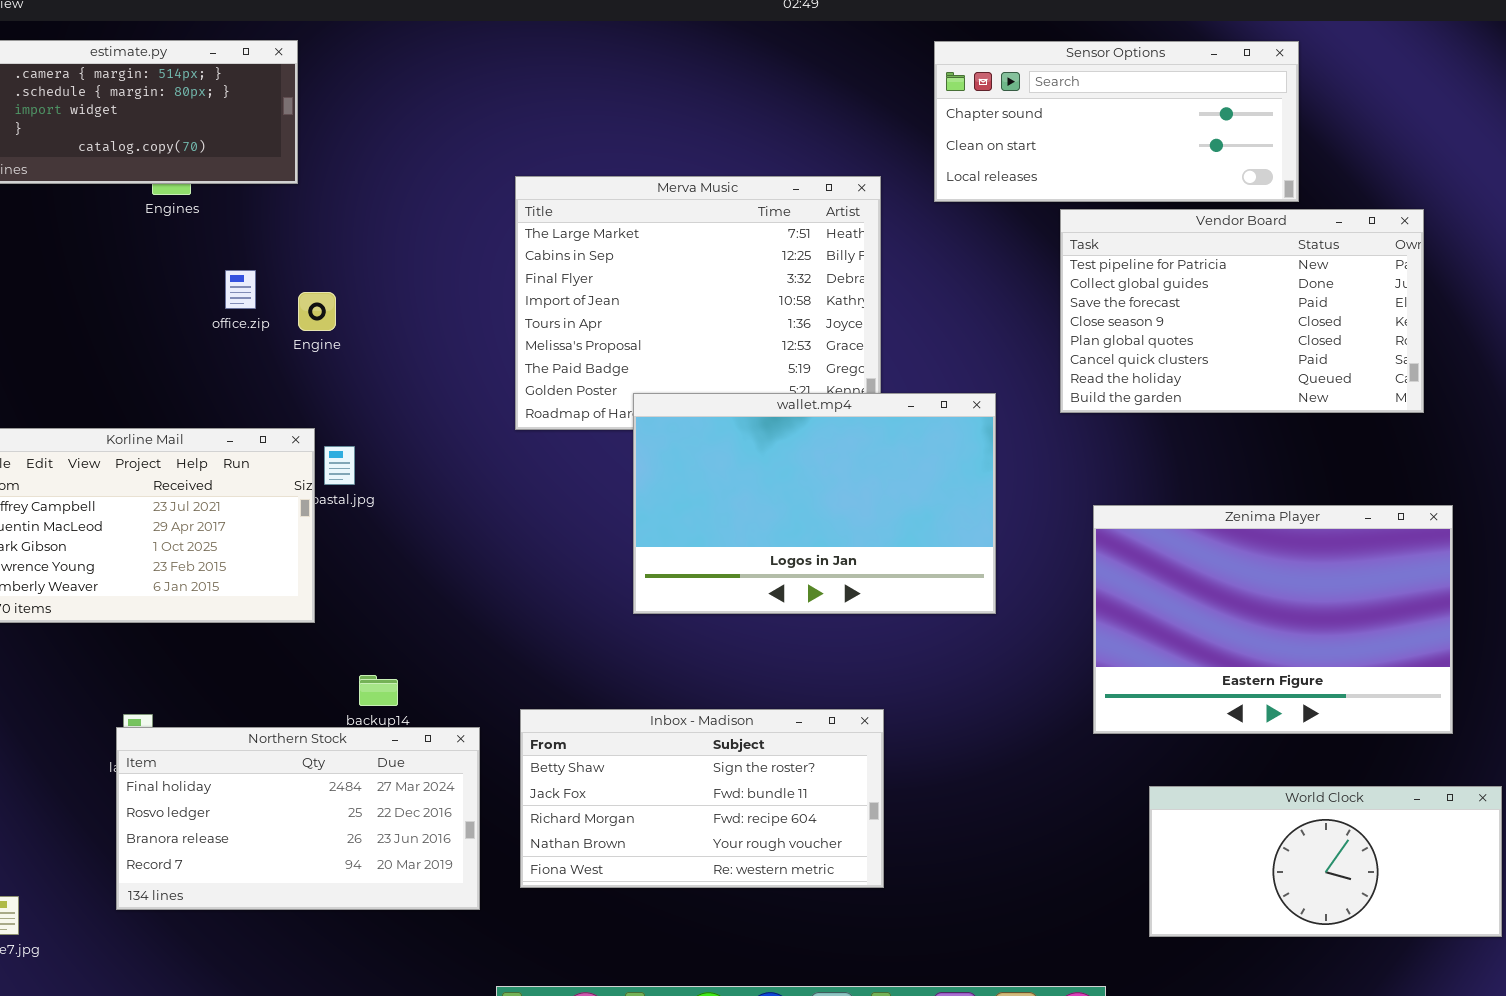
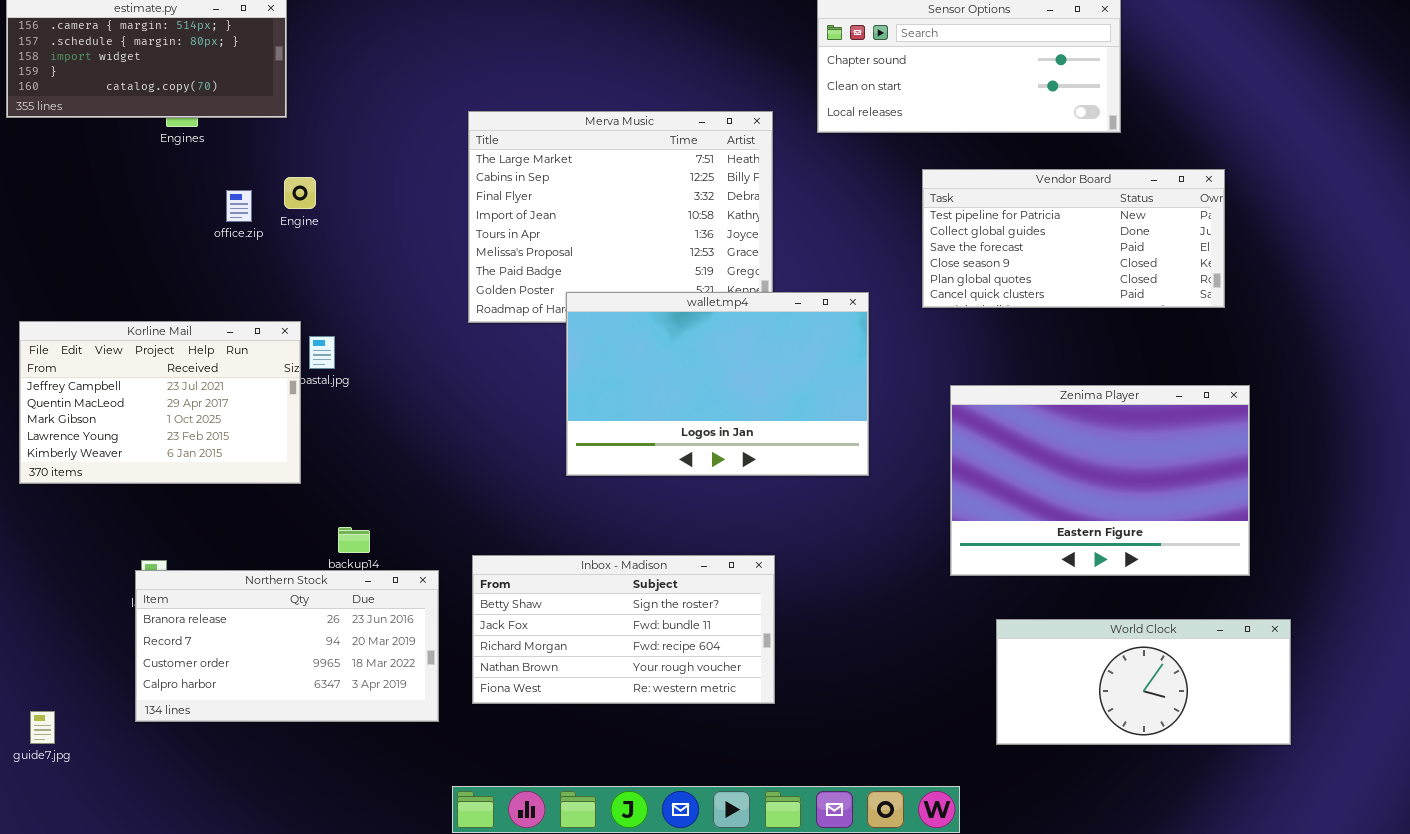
Vendor Board: [1060,209,1424,413] -> [922,169,1225,308], resized
Engine: [298,292,336,331] -> [284,177,316,209], moved
Northern Stock: [116,727,480,910] -> [135,570,439,722], scrolled down 2 rows

